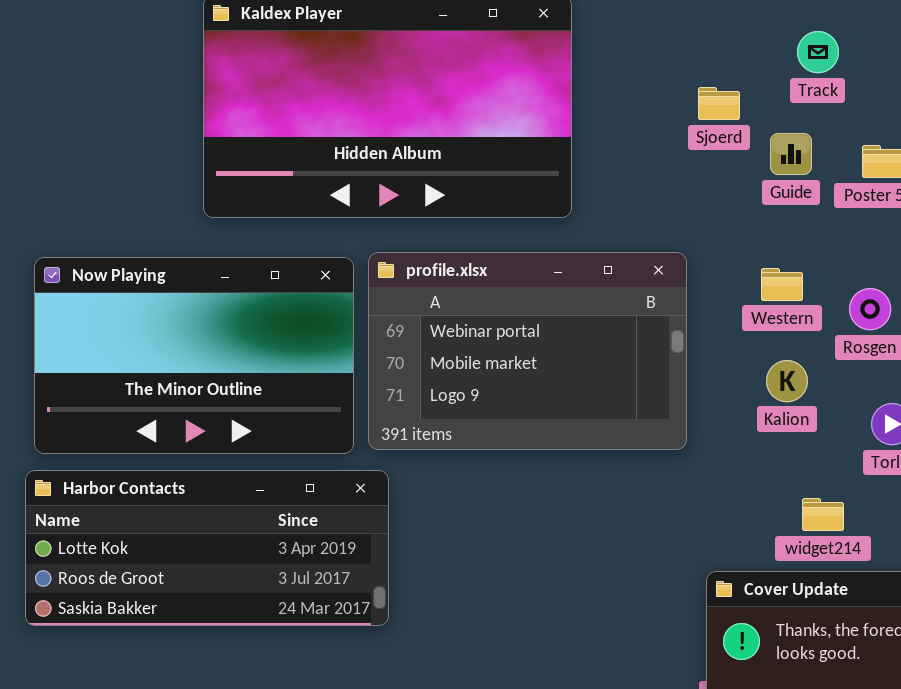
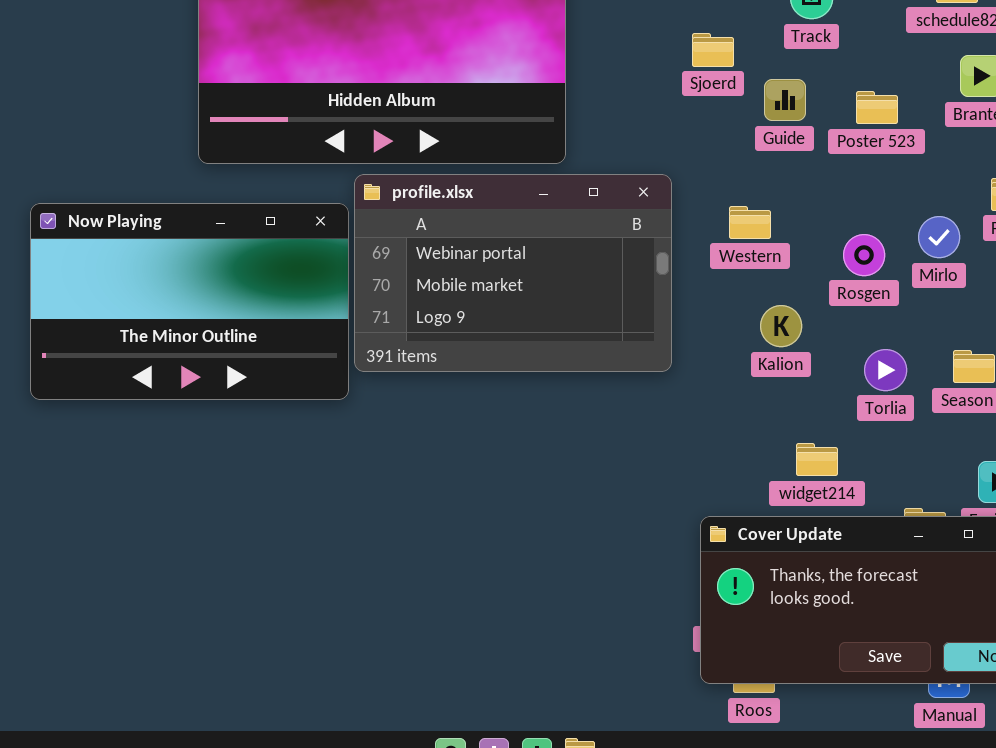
profile.xlsx: [368,252,687,450] -> [354,174,672,372], moved
Western: [761,268,803,301] -> [729,206,771,239], moved
Harbor Contacts: [25,470,389,626] -> none, closed

